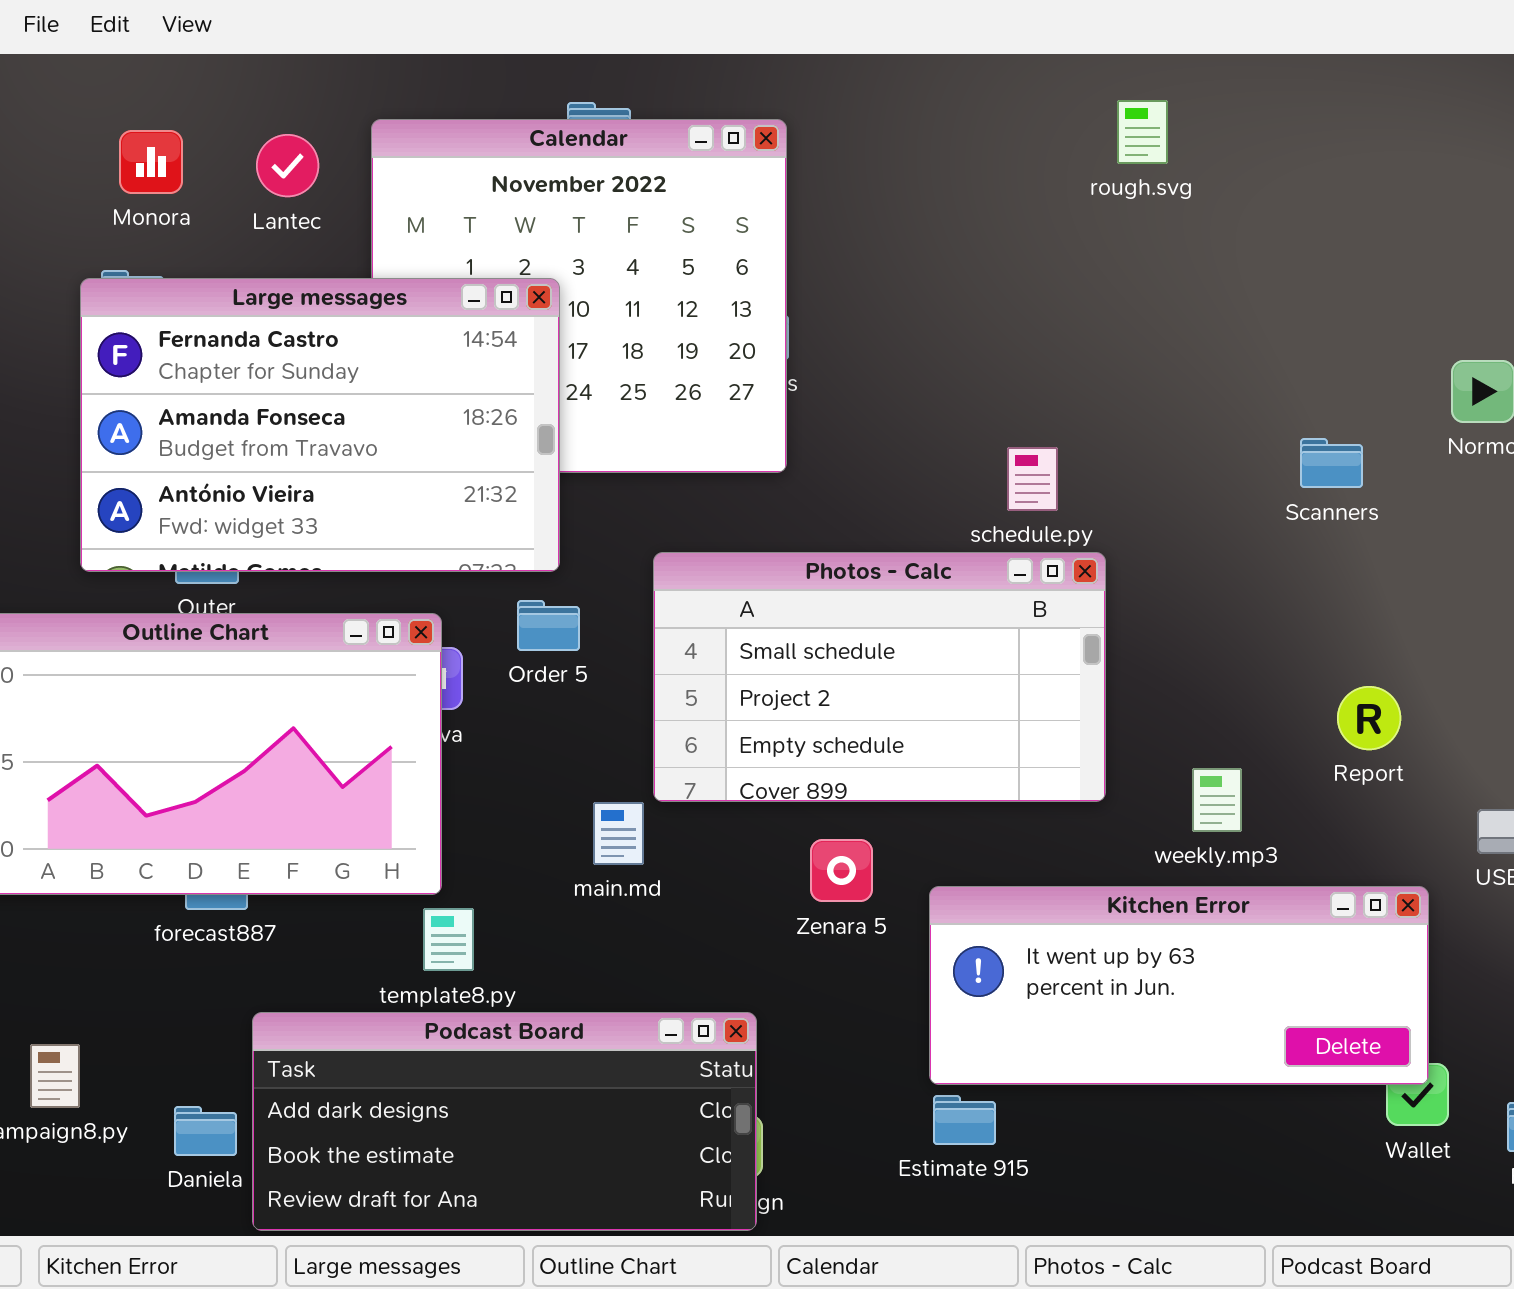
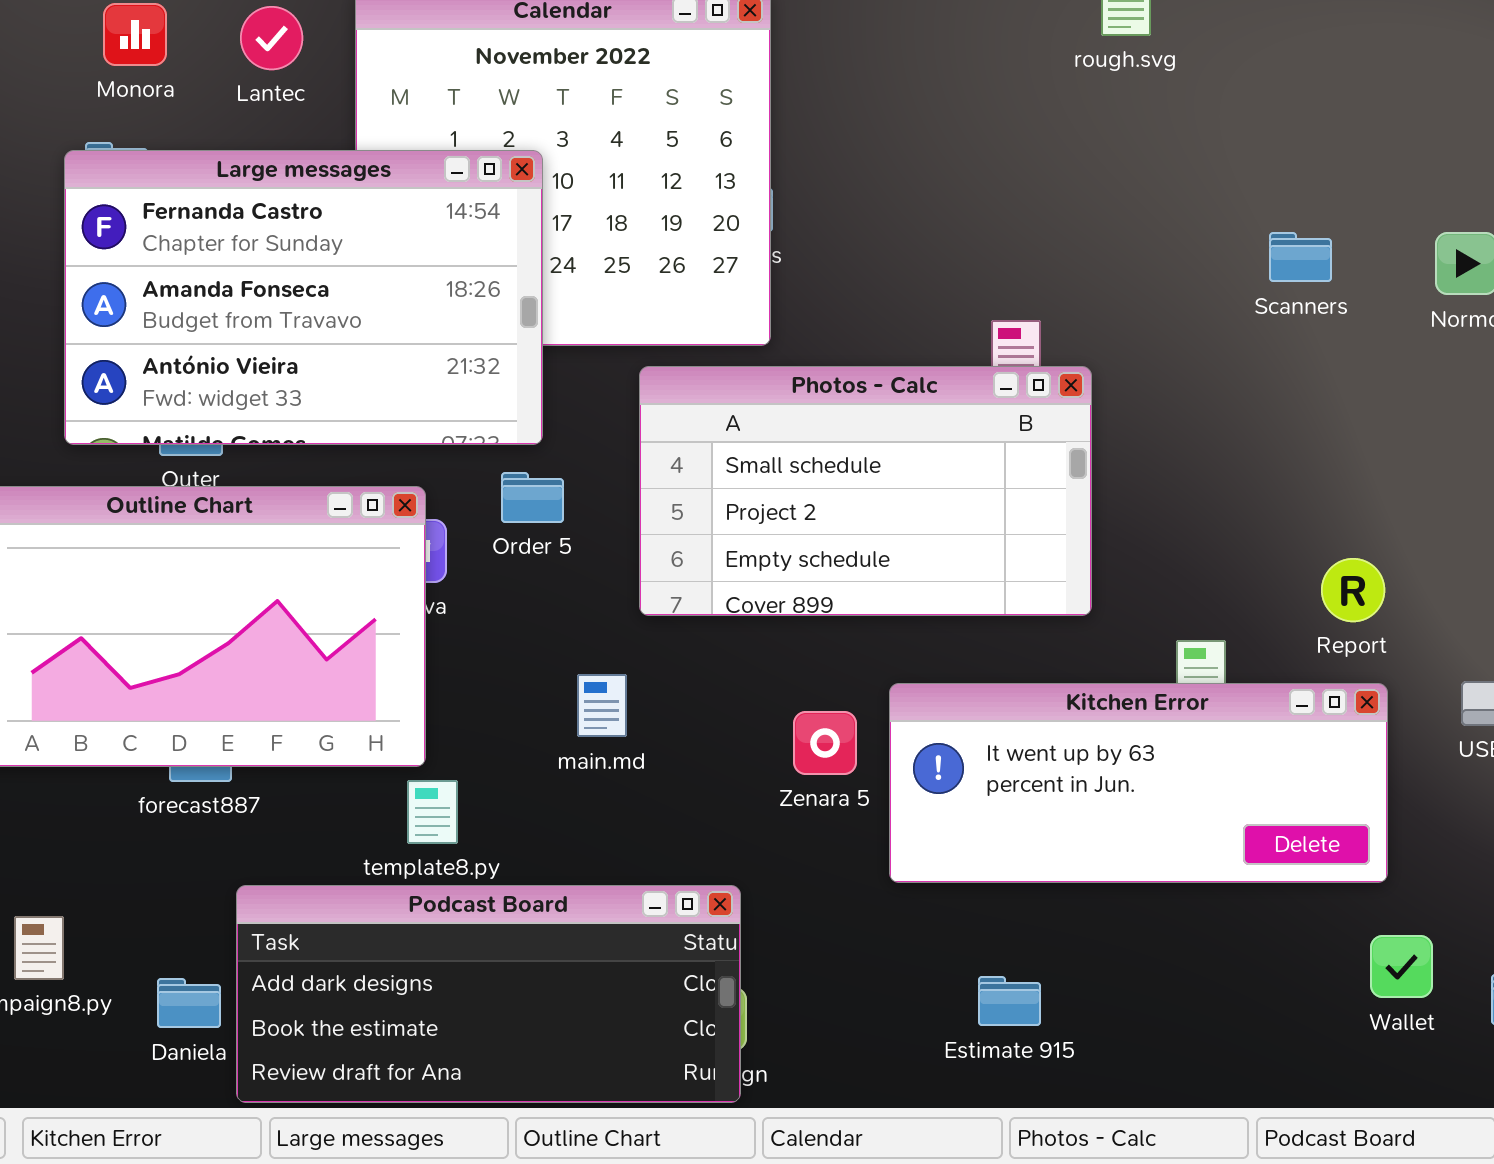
Scanners: [1300,438,1363,488] -> [1269,232,1332,282], moved
Photos - Calc: [653,552,1106,802] -> [639,366,1092,616], moved
Kitchen Error: [929,886,1429,1085] -> [889,683,1388,883], moved
Estimate 915: [933,1095,996,1145] -> [978,976,1041,1026], moved

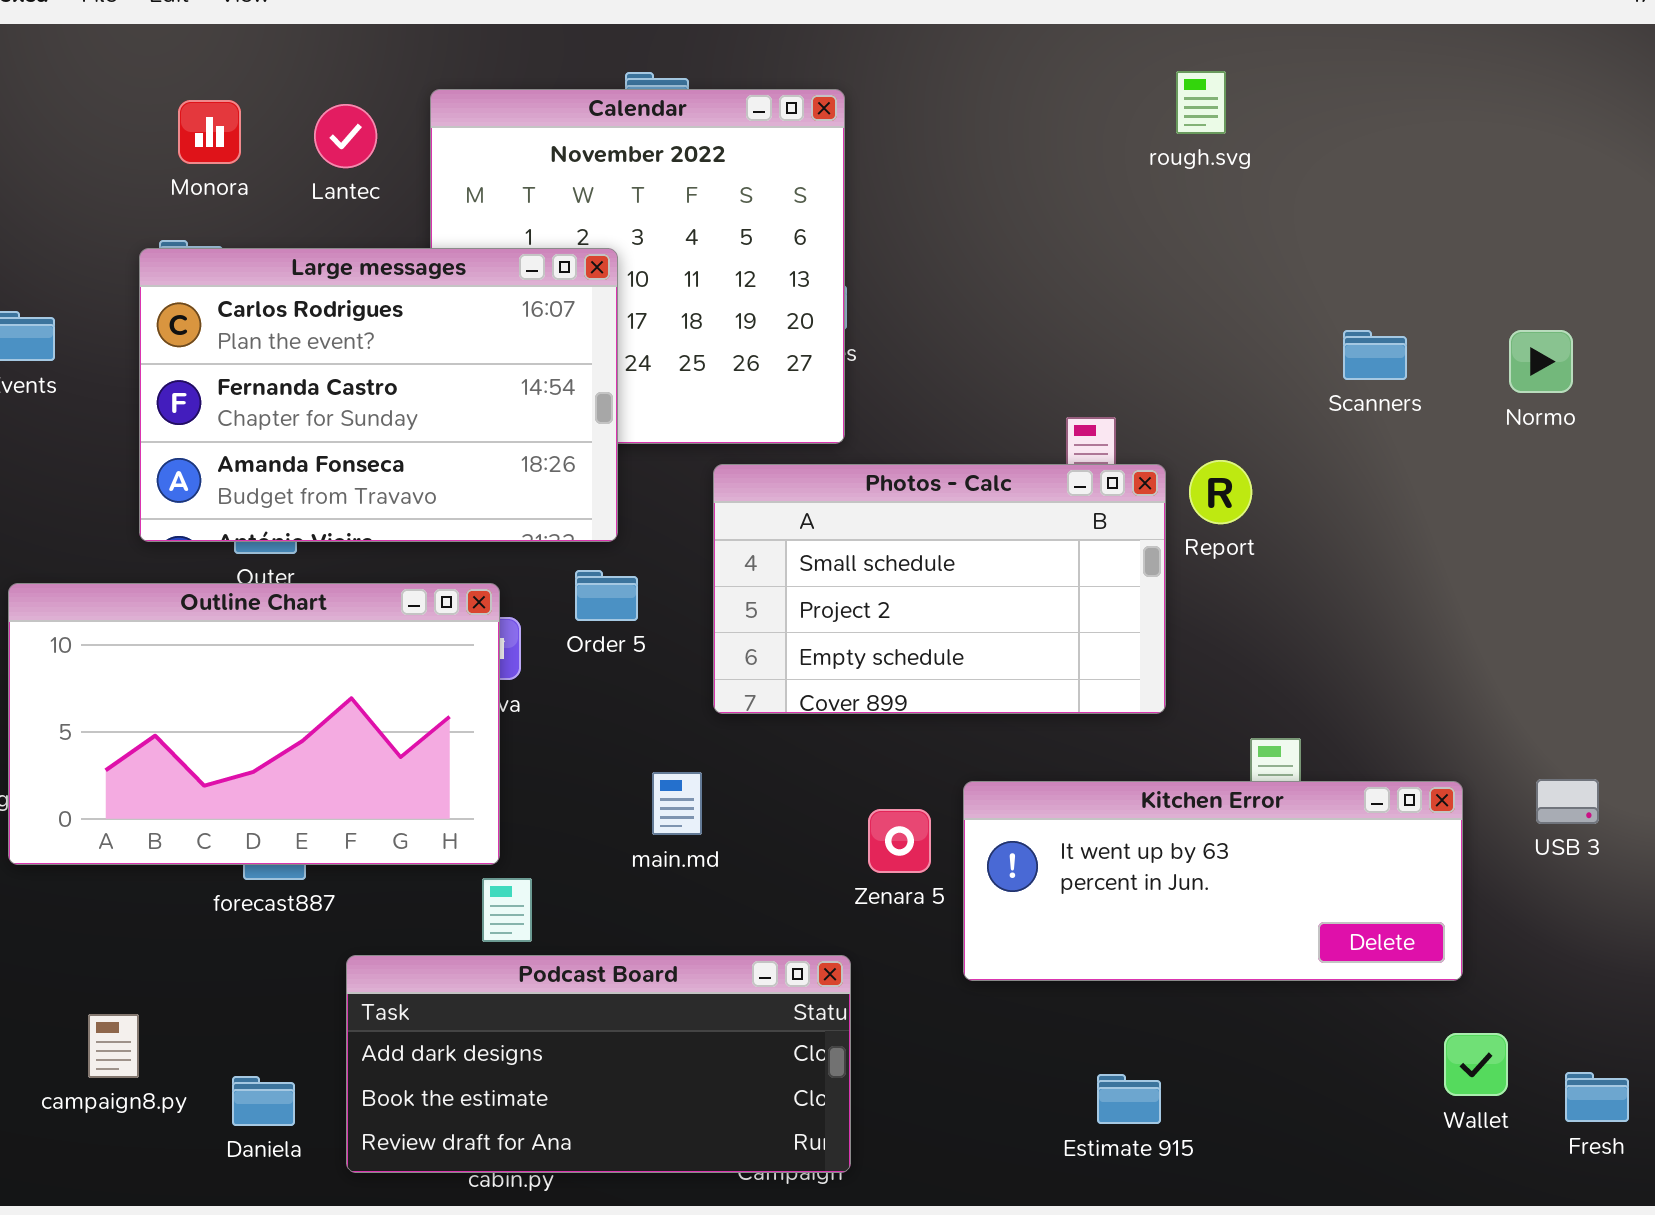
Large messages: [64,150,543,445] -> [139,248,618,542], scrolled up 1 row
Report: [1321,558,1385,622] -> [1189,460,1252,524], moved
Podcast Board: [236,885,741,1103] -> [346,955,851,1173], moved
Estimate 915: [978,976,1041,1026] -> [1097,1074,1161,1124], moved

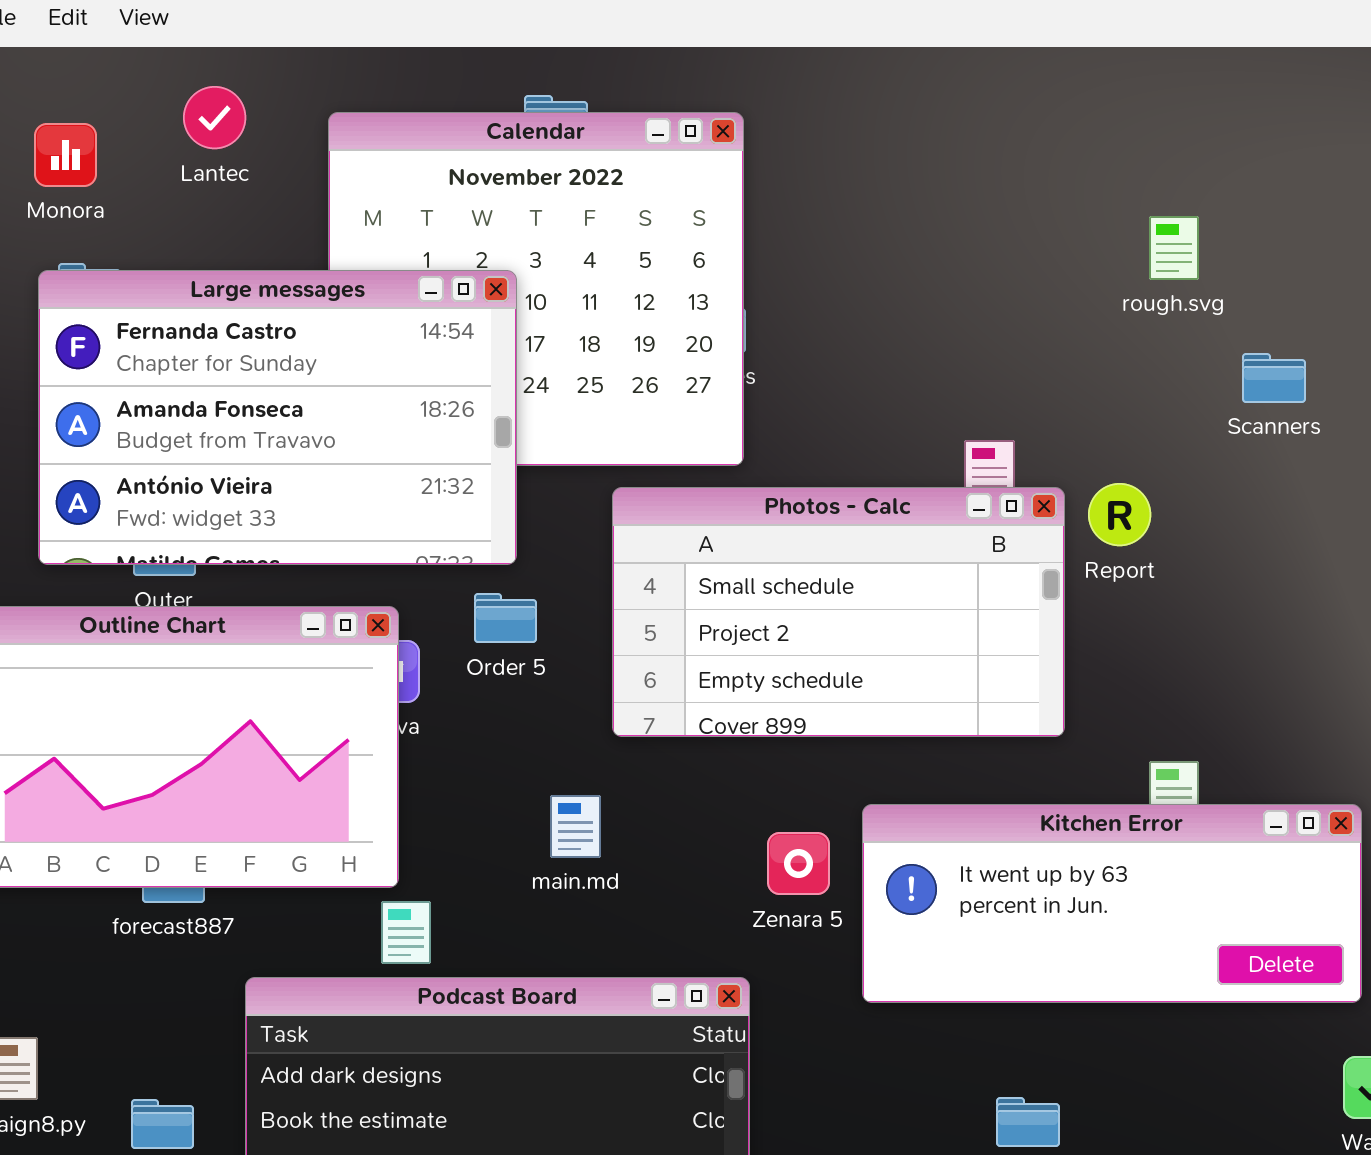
rough.svg: [1176,71,1226,134] -> [1149,216,1199,280], moved
Monora: [178,100,241,164] -> [34,123,97,187], moved
Lantec: [314,104,377,168] -> [183,86,246,149], moved
Large messages: [139,248,618,542] -> [38,270,517,565], scrolled down 1 row

